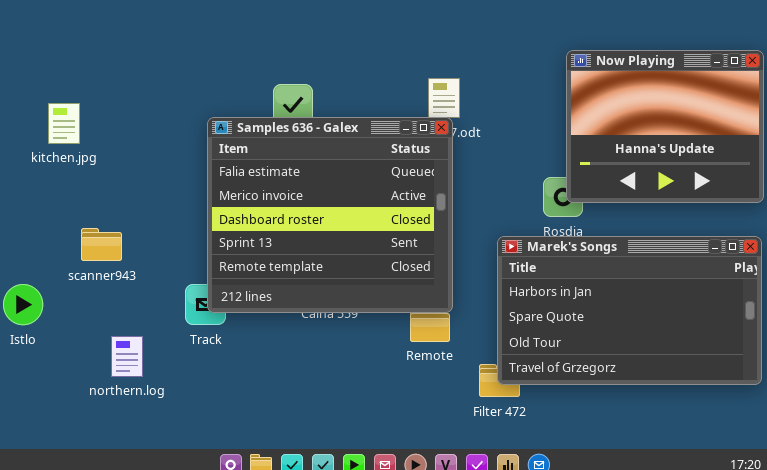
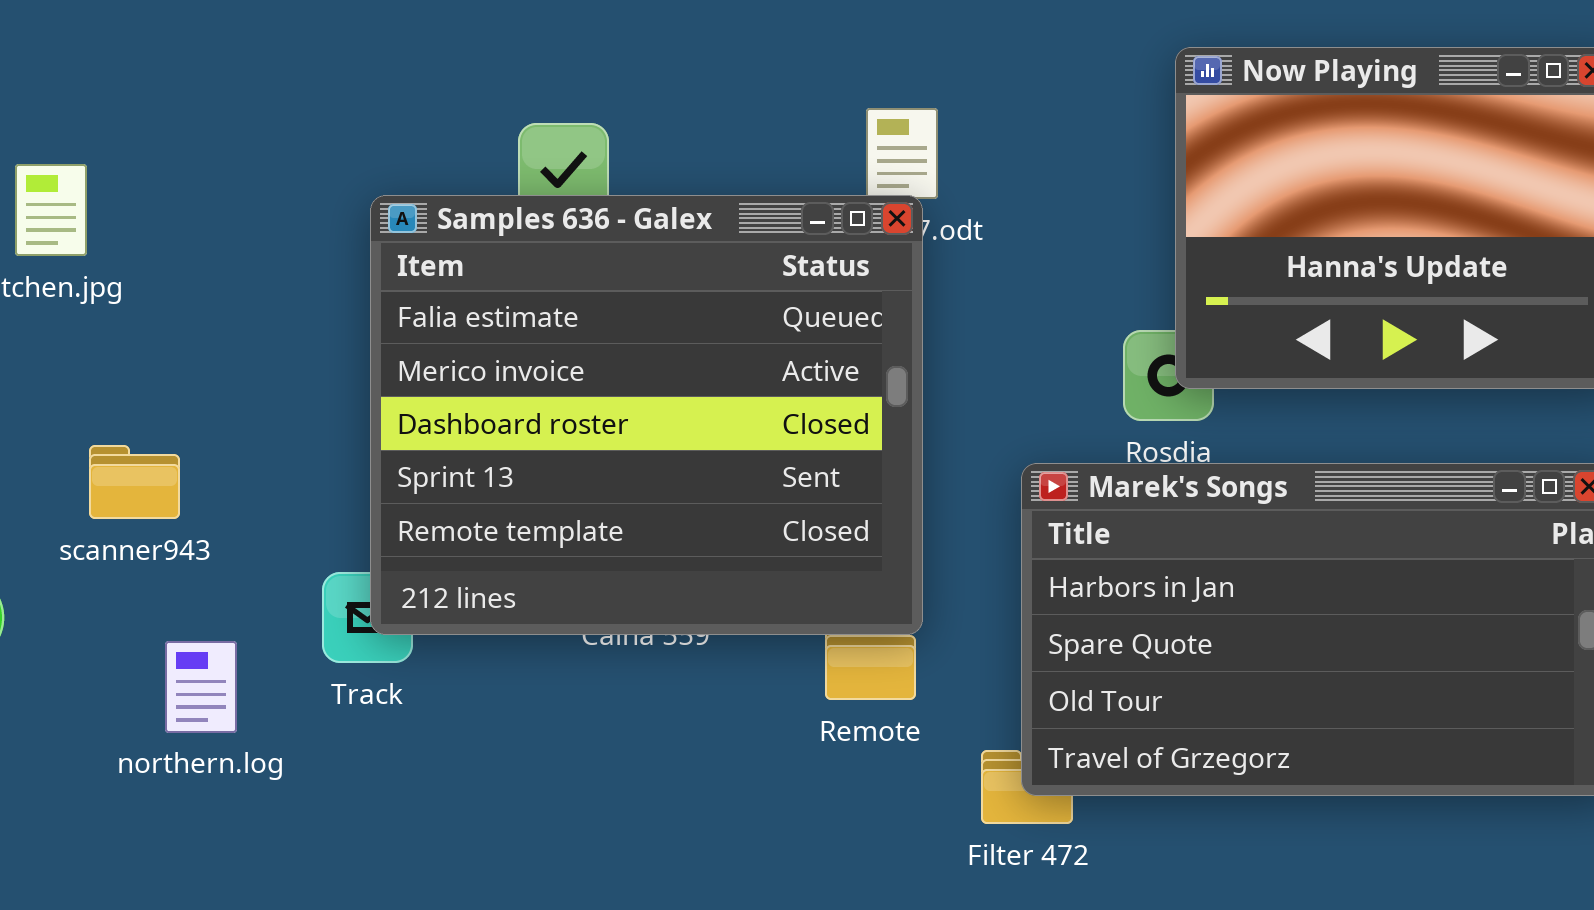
northern.log: [111,336,143,377] -> [165,641,237,733], moved

